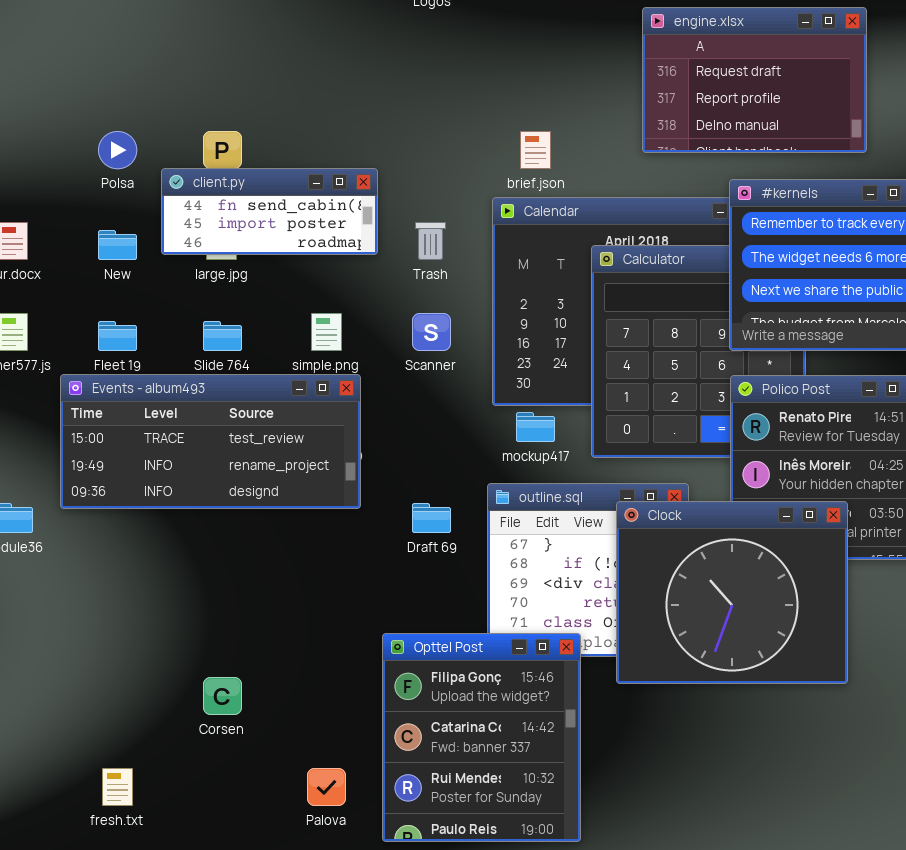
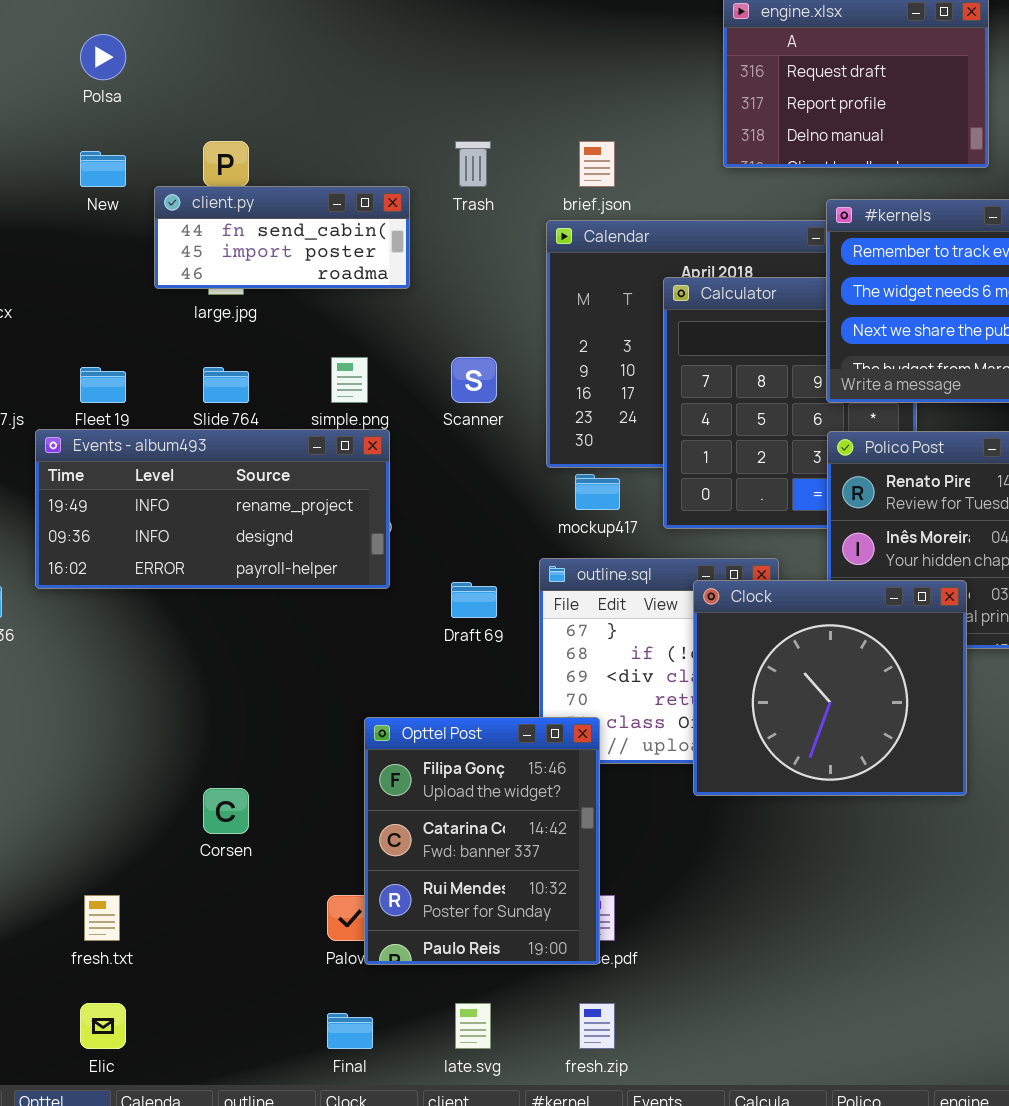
Polsa: [98,131,137,169] -> [80,34,126,80], moved
Trash: [415,222,446,260] -> [455,141,491,187], moved
New: [98,230,137,260] -> [80,151,126,187], moved
Events - album493: [60,374,361,509] -> [35,429,390,589], scrolled down 1 row
Opttel Post: [382,633,581,842] -> [364,717,600,965], moved

